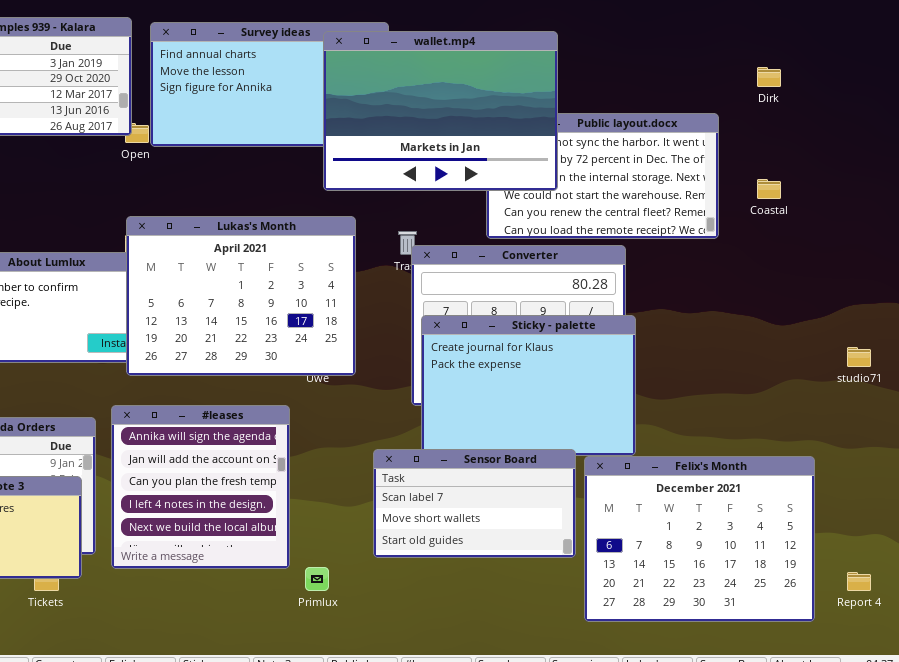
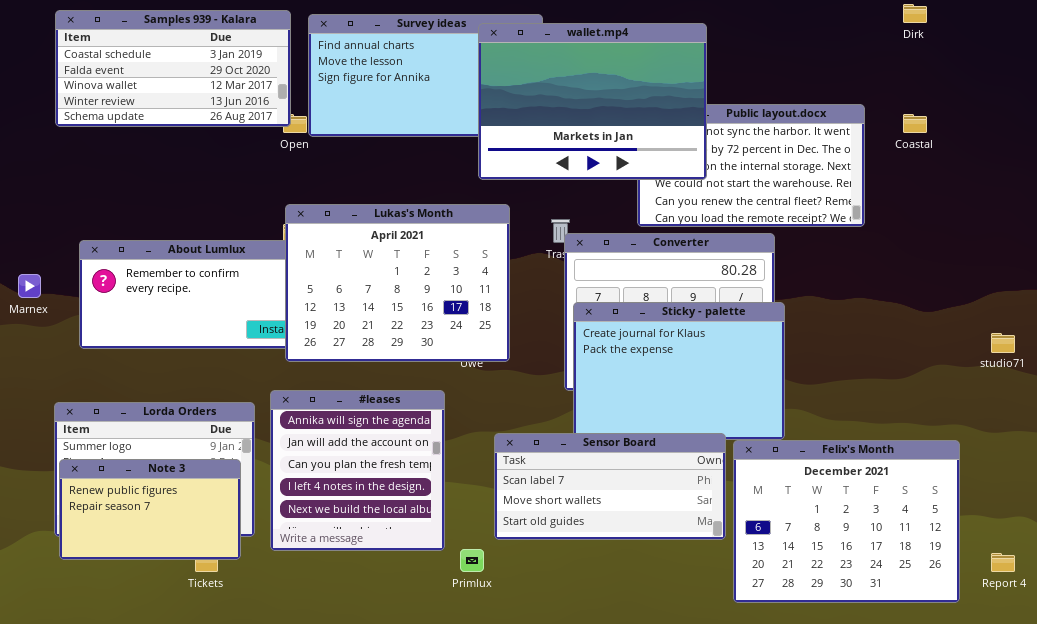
Dirk: [757,67,781,87] -> [903,4,927,23], moved
Coastal: [757,179,781,199] -> [903,114,927,133], moved
Sensor Board: [373,449,576,558] -> [494,433,726,540], resized

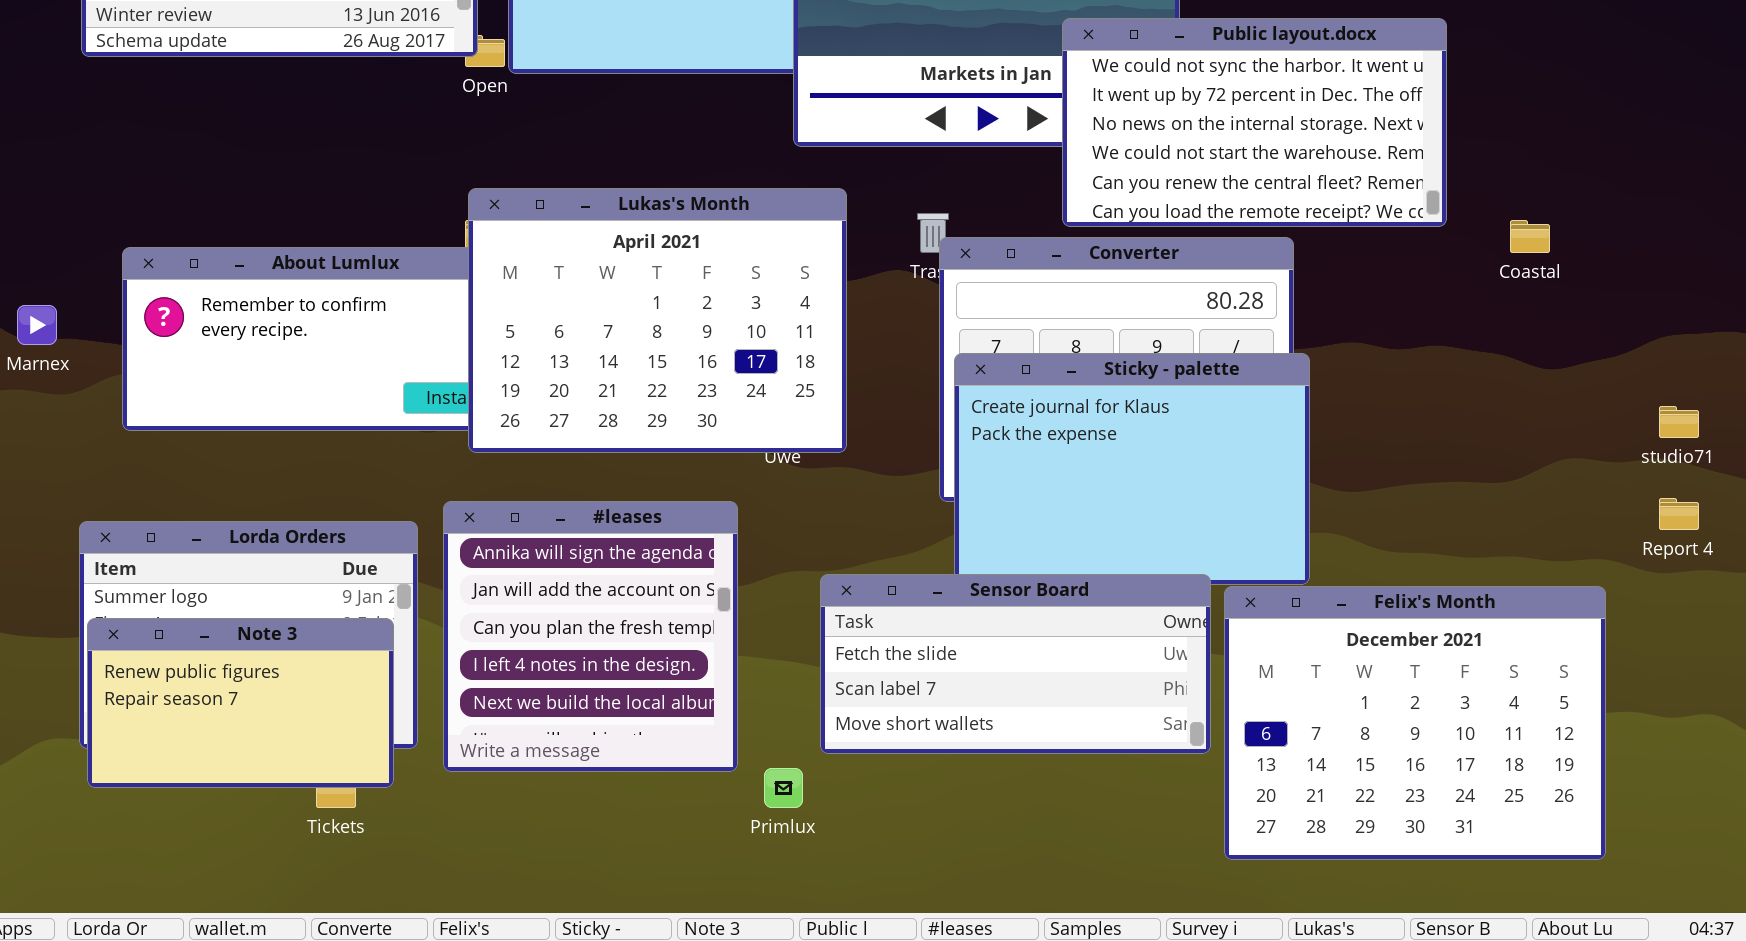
Public layout.docx: [637,104,865,227] -> [1062,18,1447,227], raised
Coastal: [903,114,927,133] -> [1510,220,1550,253], moved
Sensor Board: [494,433,726,540] -> [820,574,1211,754], scrolled up 1 row
Report 4: [991,553,1015,572] -> [1659,498,1699,530], moved

